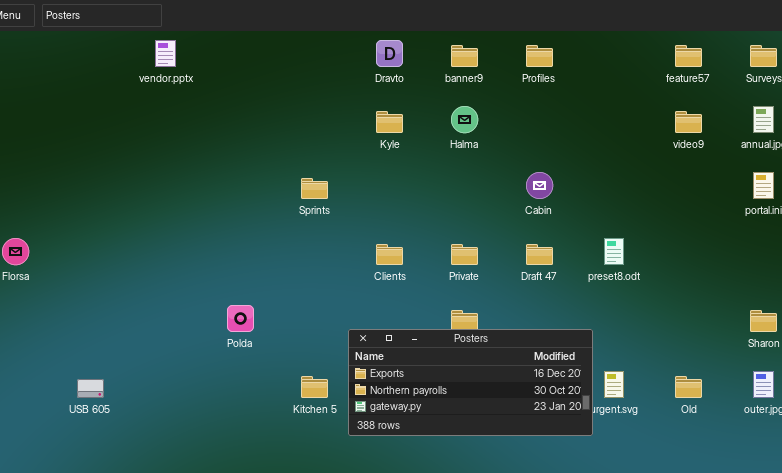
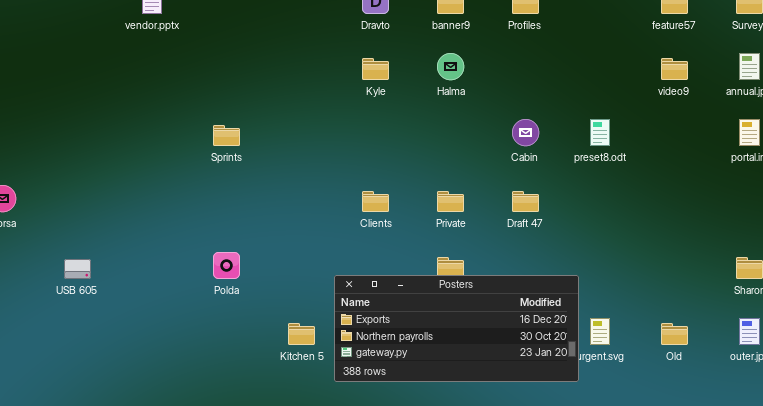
Sprints: [301,178,328,199] -> [213,125,240,146], moved
preset8.odt: [604,238,624,265] -> [590,119,610,146], moved
USB 605: [77,379,104,398] -> [64,259,91,279], moved

